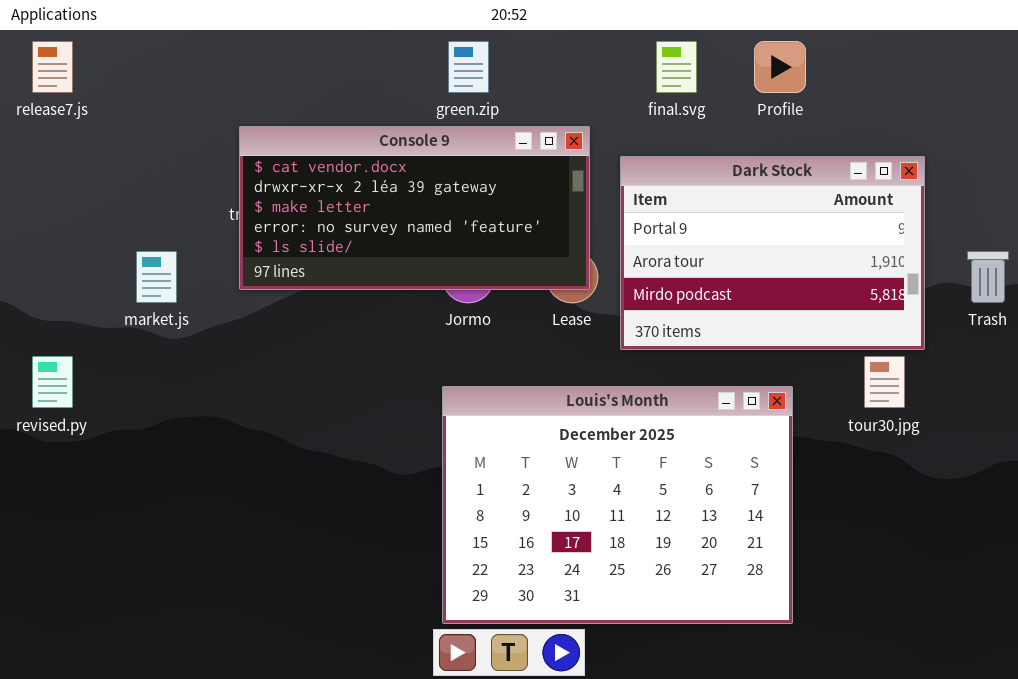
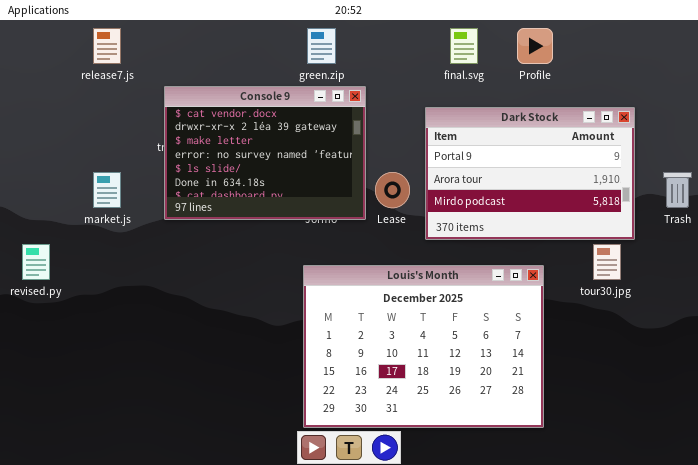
release7.js: [32,41,73,93] -> [93,28,121,64], moved
Console 9: [239,126,590,290] -> [164,86,366,220], resized

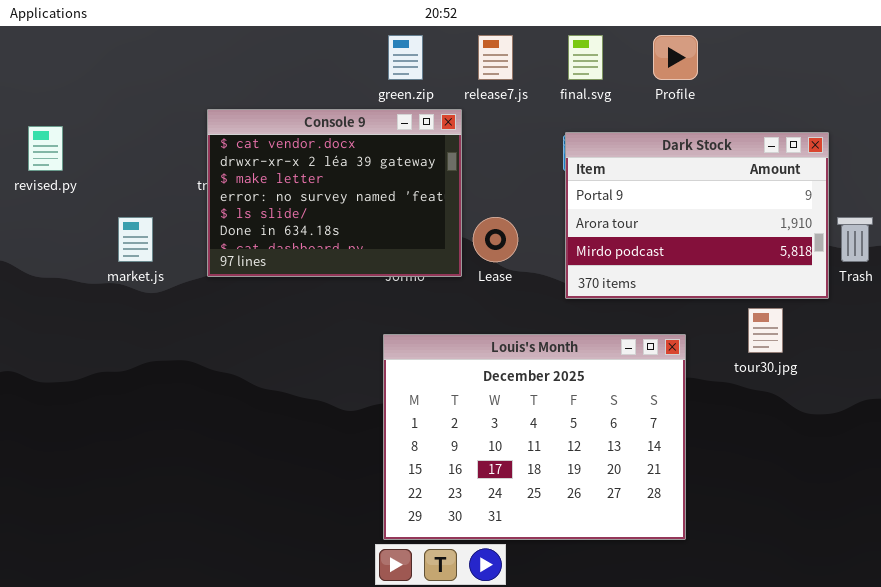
release7.js: [93,28,121,64] -> [478,35,513,80], moved
Dark Stock: [425,107,635,240] -> [565,132,829,299], moved
revised.py: [22,244,50,280] -> [28,126,63,171], moved

